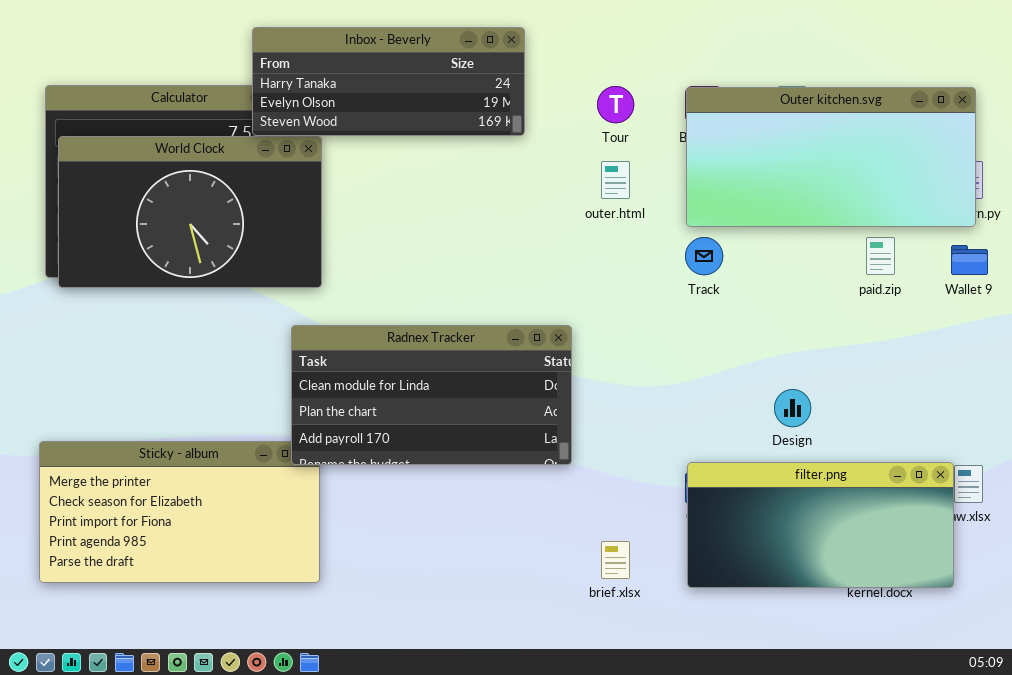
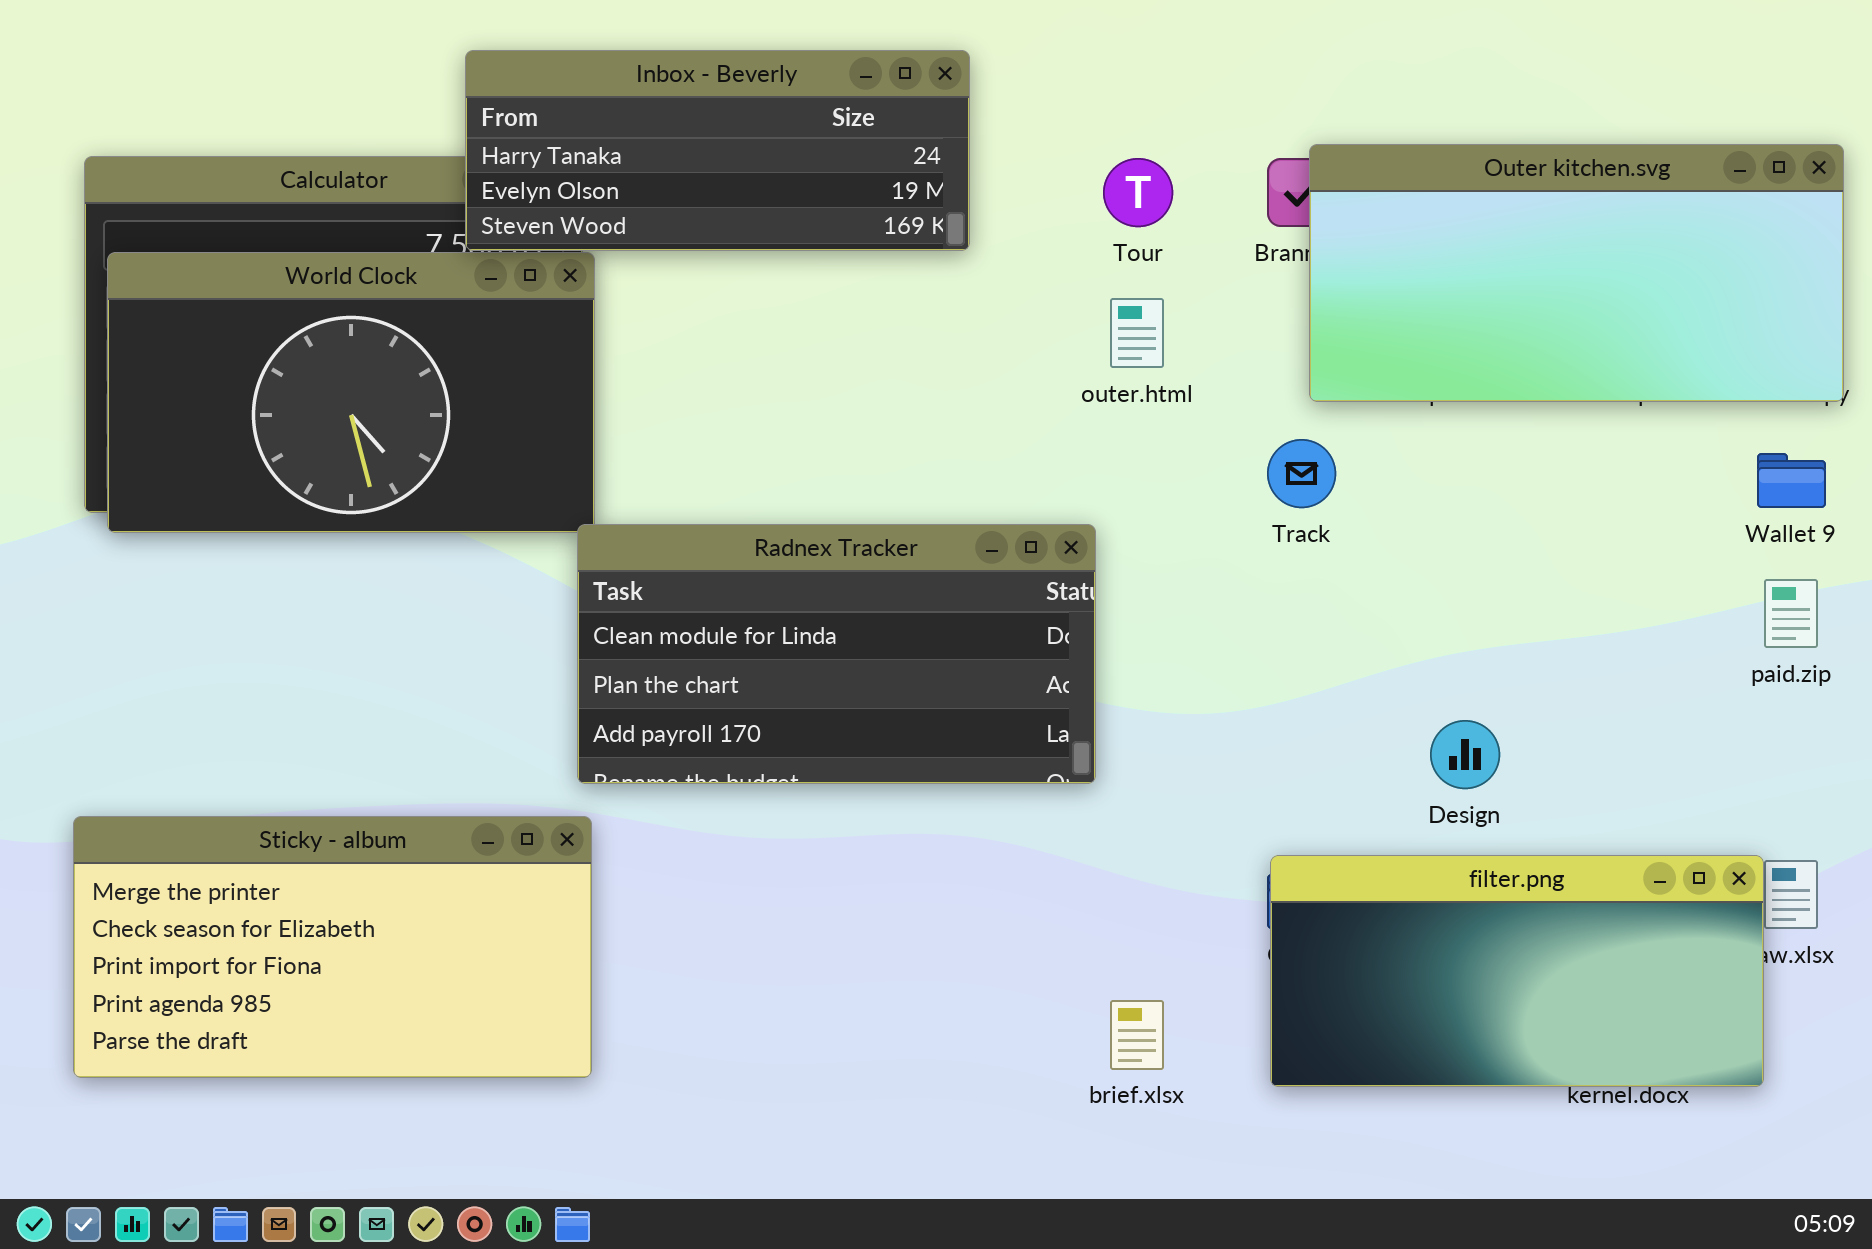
Outer kitchen.svg: [686,87,976,227] -> [1309,144,1844,402], moved
paid.zip: [866,237,895,275] -> [1764,579,1818,648], moved
Radnex Tracker: [291,325,572,465] -> [577,524,1096,784], moved

